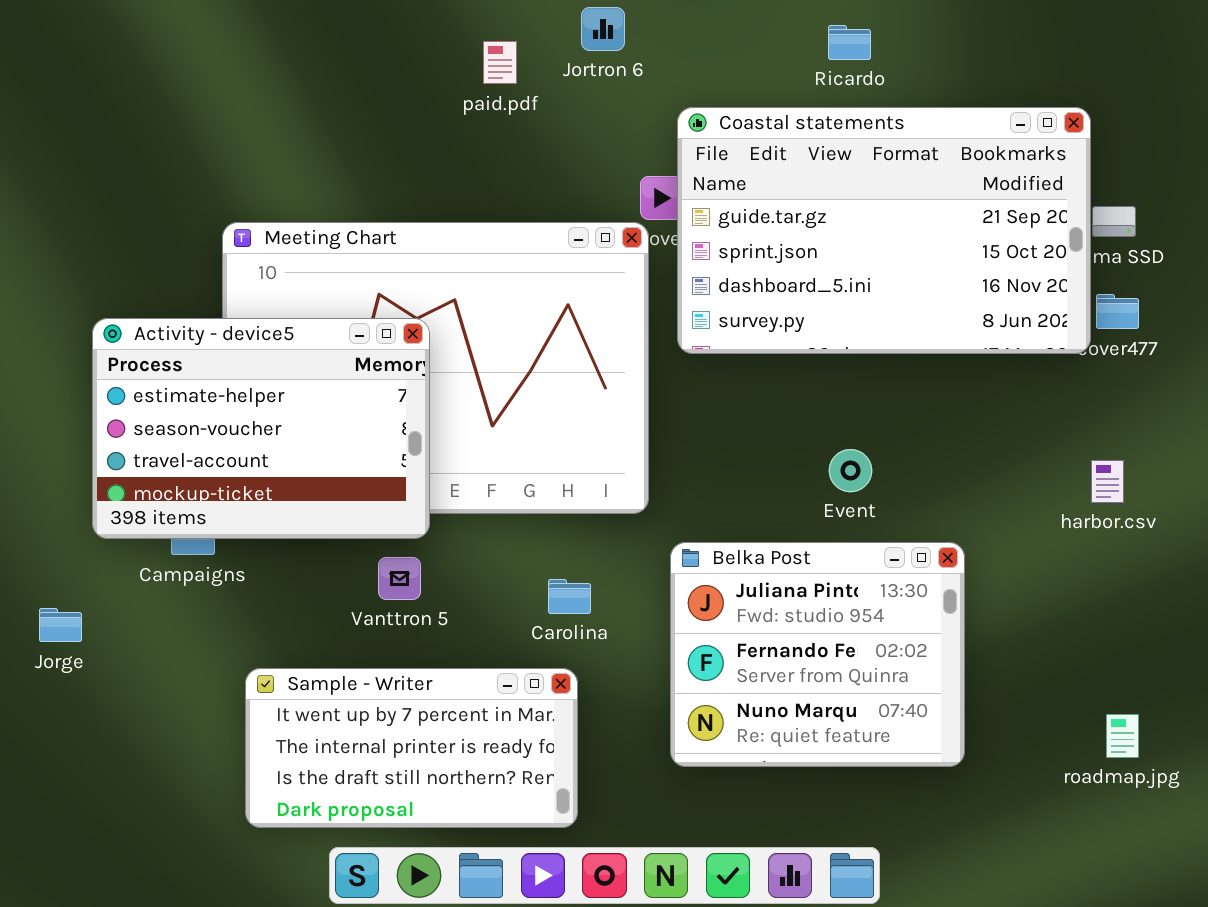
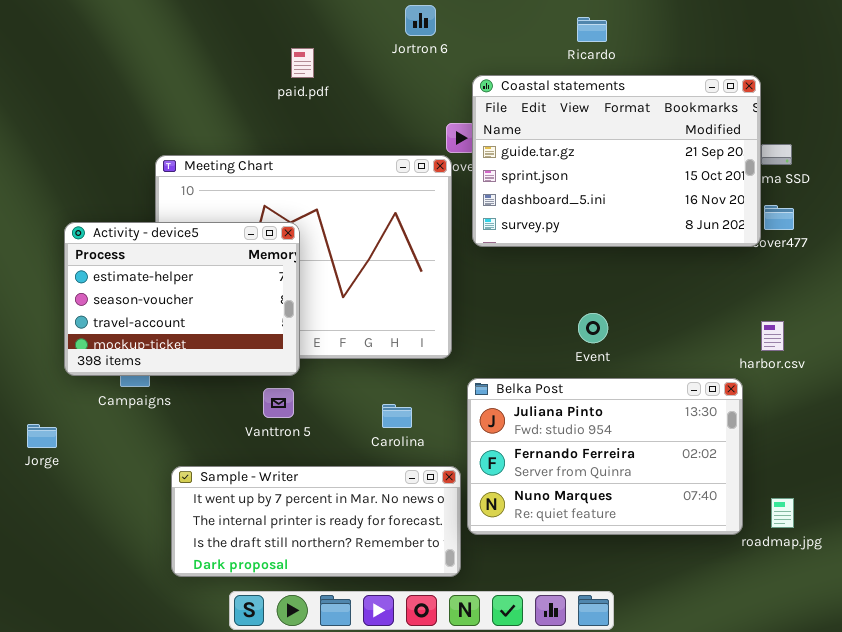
paid.pdf: [483,41,517,84] -> [291,48,314,78], moved
Belka Post: [670,542,965,767] -> [467,378,743,535], resized
Sample - Writer: [245,668,578,828] -> [171,466,461,577], resized

